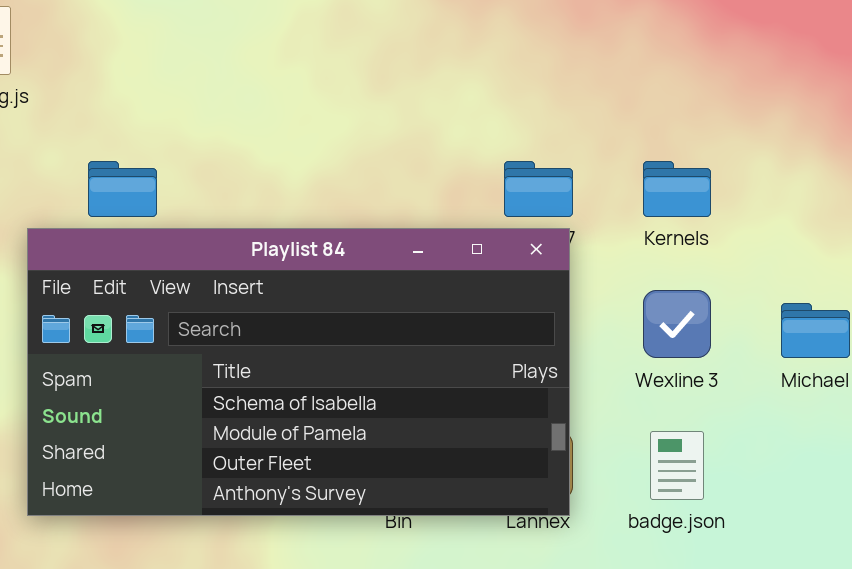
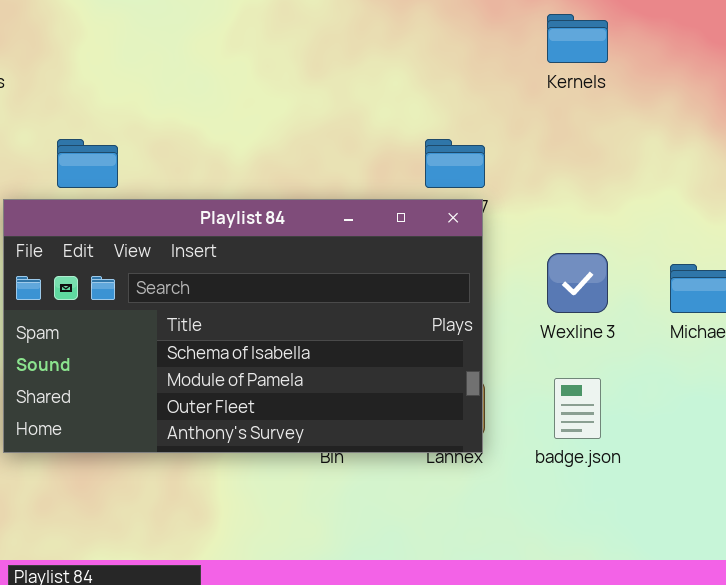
Kernels: [643,161,711,217] -> [547,14,608,63], moved

